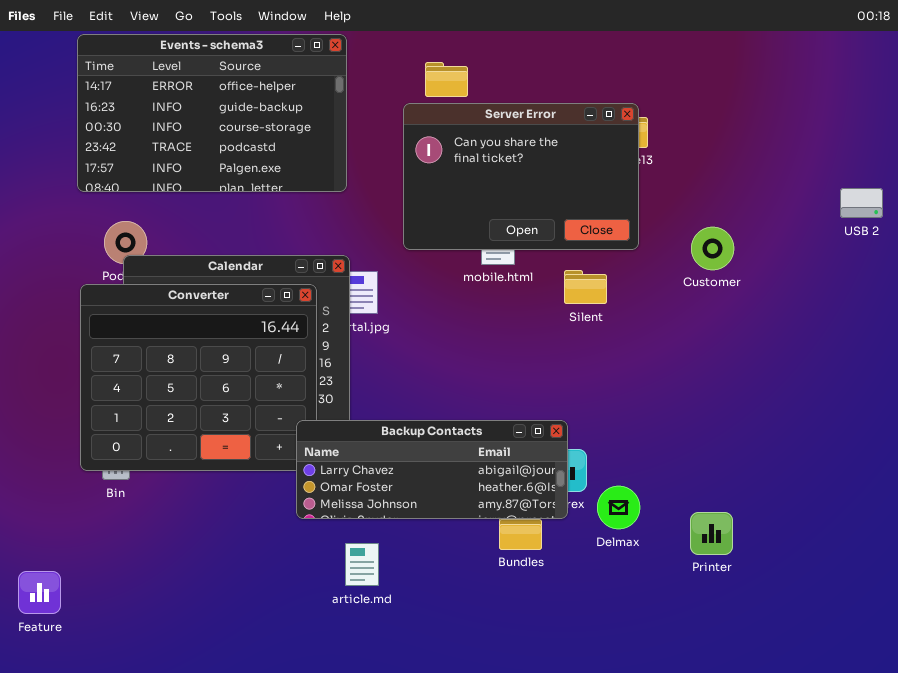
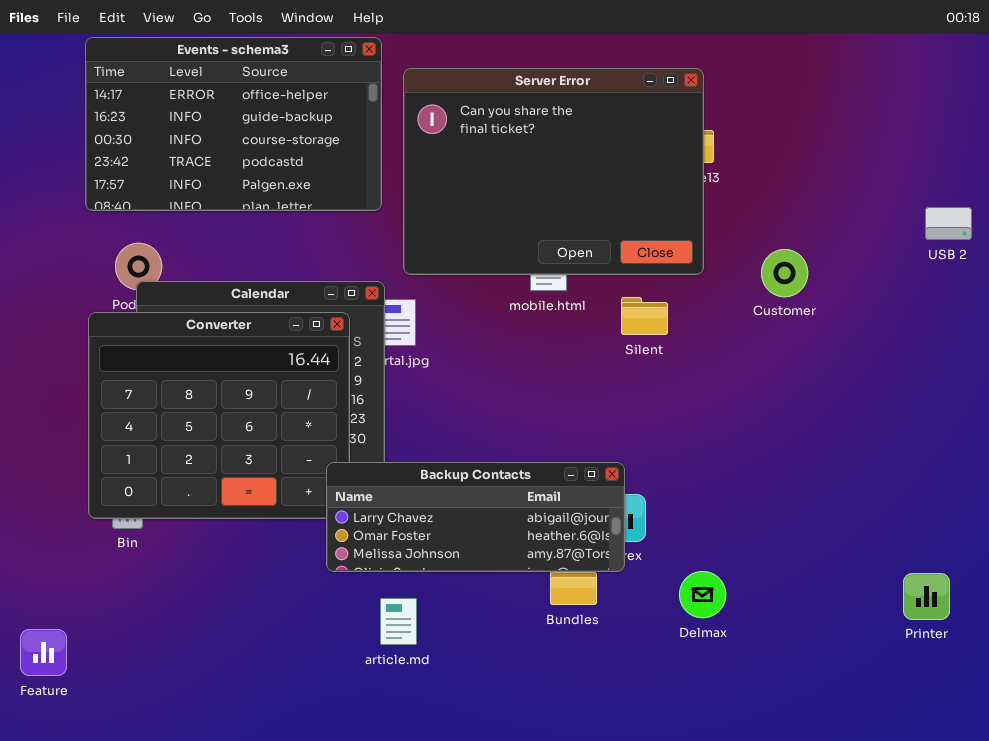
Server Error: [403,103,639,250] -> [403,68,704,275], resized
Delmax: [597,486,640,529] -> [679,571,726,618], moved
Printer: [690,512,733,555] -> [903,573,950,620], moved

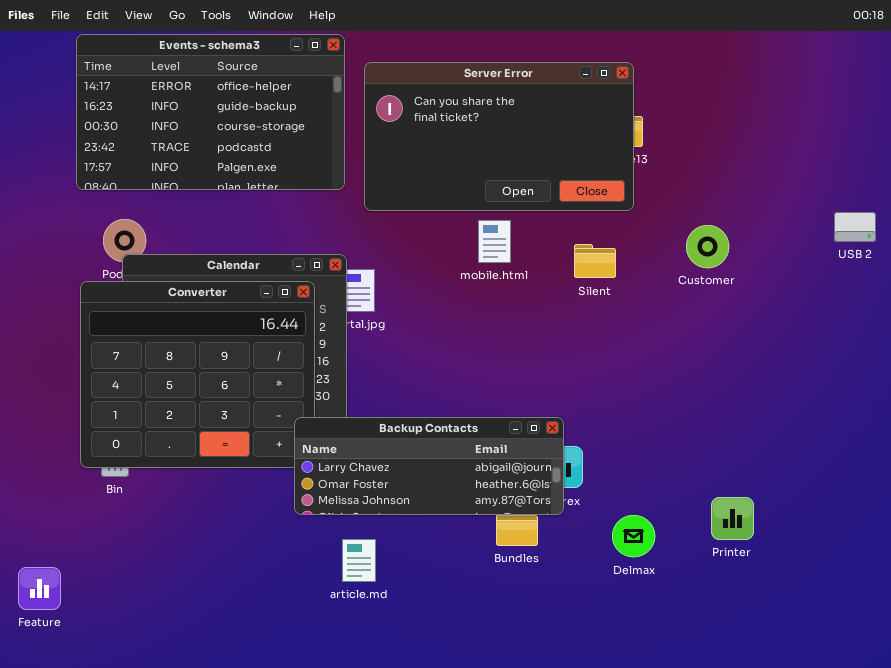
Server Error: [403,68,704,275] -> [364,62,634,211], resized
USB 2: [925,207,972,240] -> [834,212,876,242], moved
Silent: [621,297,668,335] -> [574,244,616,278], moved
Printer: [903,573,950,620] -> [711,497,754,540], moved

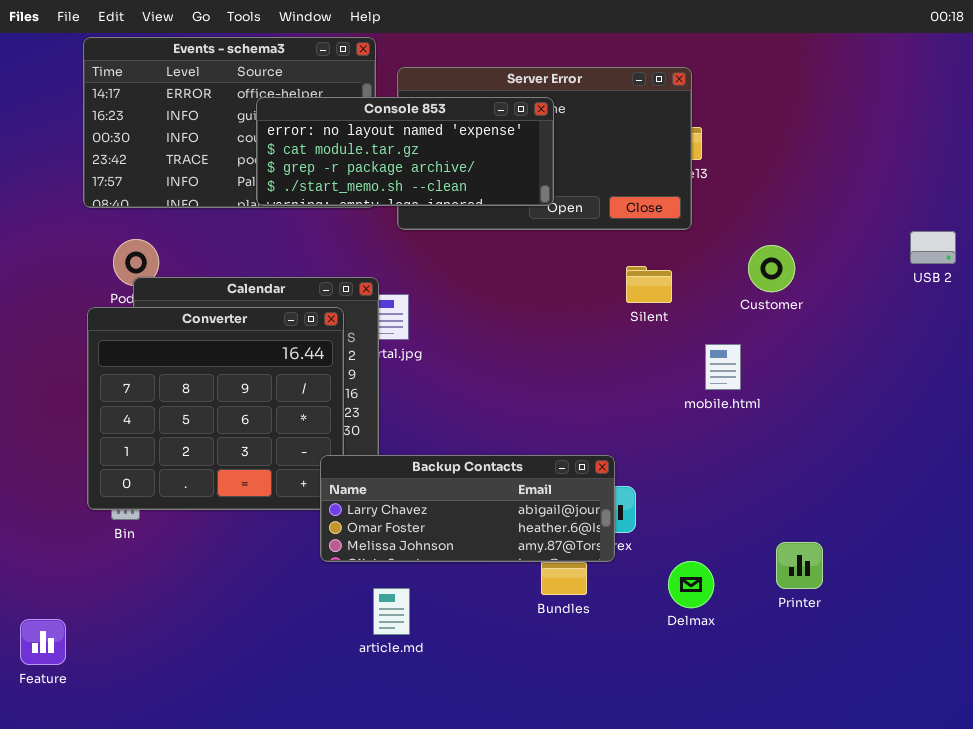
Console 853: none -> [256,97,554,206], opened
mobile.html: [478,220,511,263] -> [705,344,741,390], moved

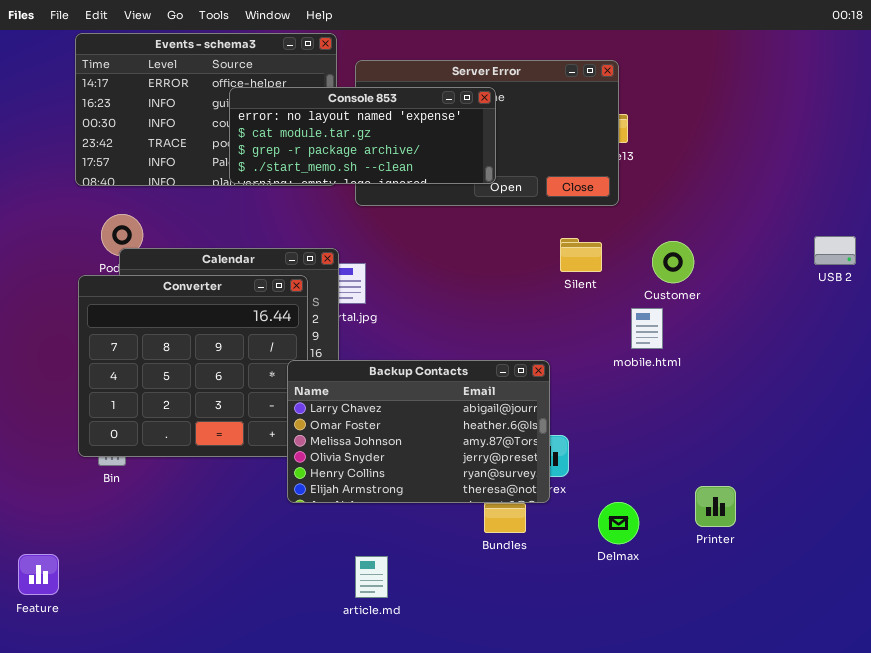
USB 2: [910,231,956,264] -> [814,236,856,265], moved
Customer: [748,245,795,292] -> [652,241,694,283], moved
Backup Contacts: [320,455,615,562] -> [287,360,550,503], resized
article.md: [373,588,410,635] -> [355,556,388,598], moved

